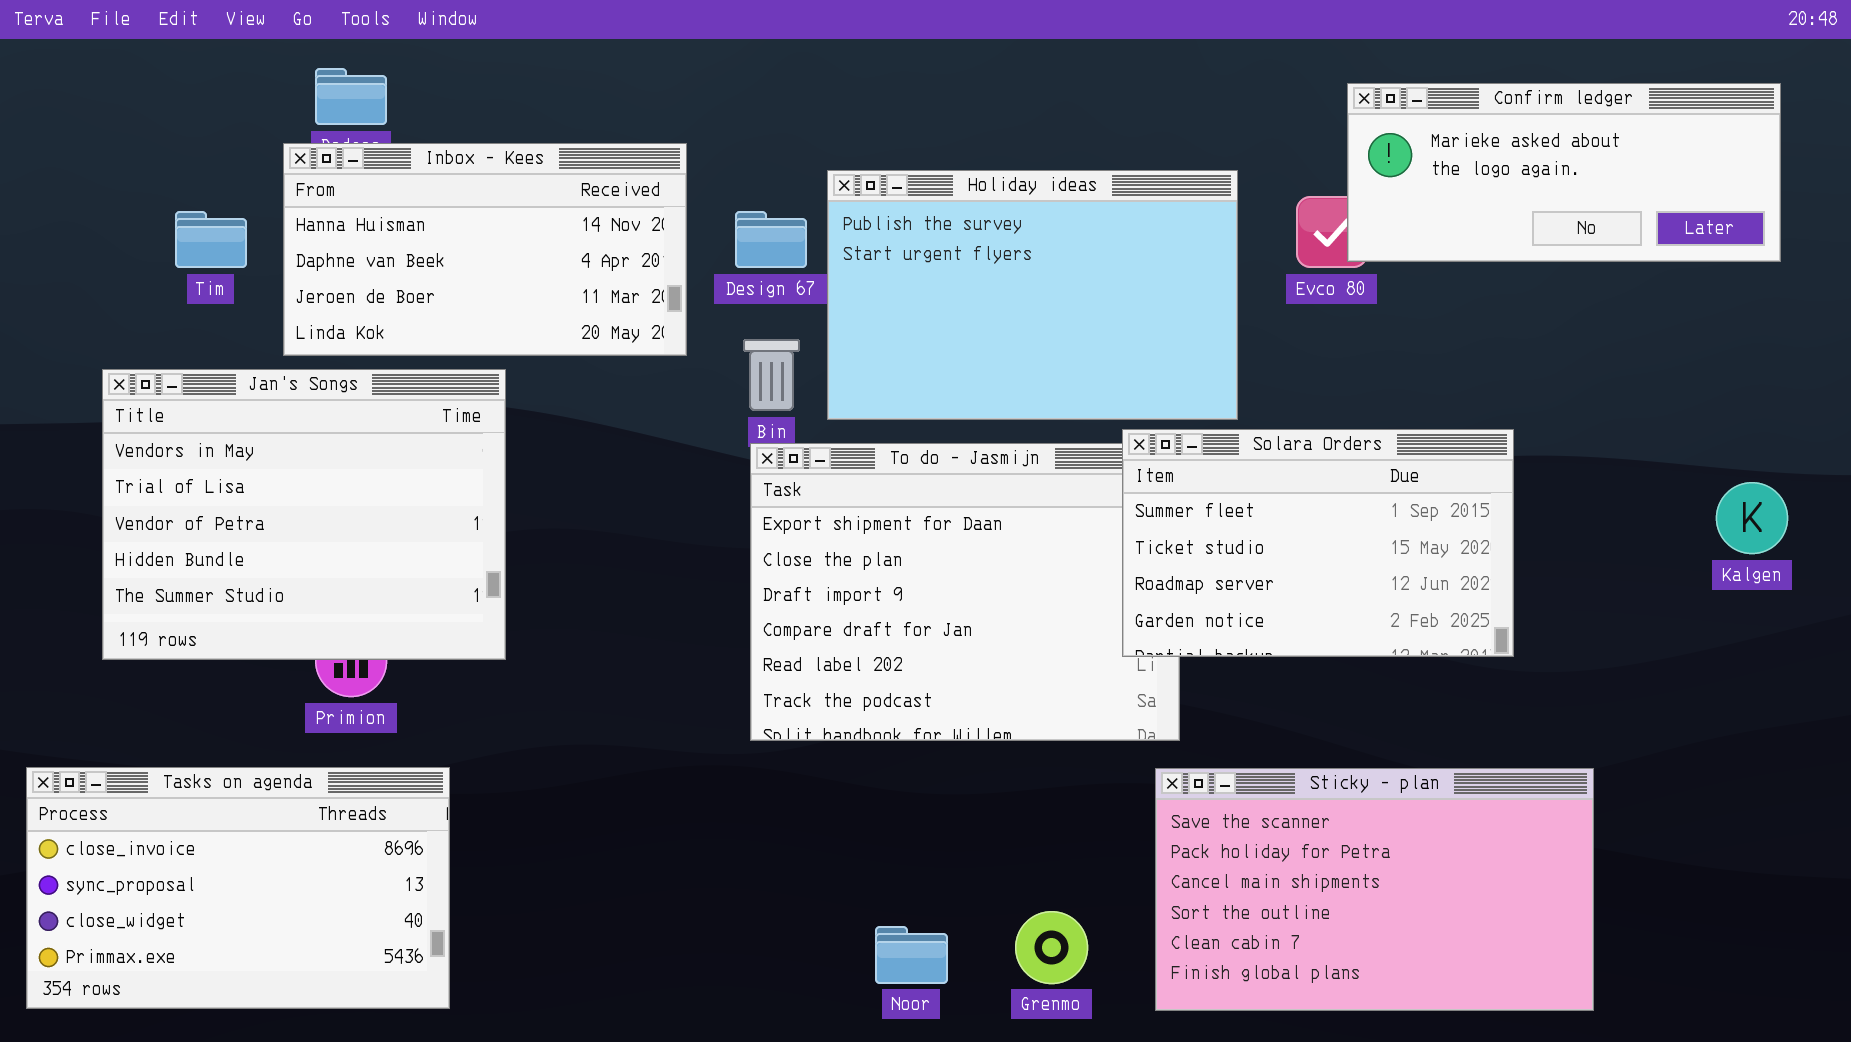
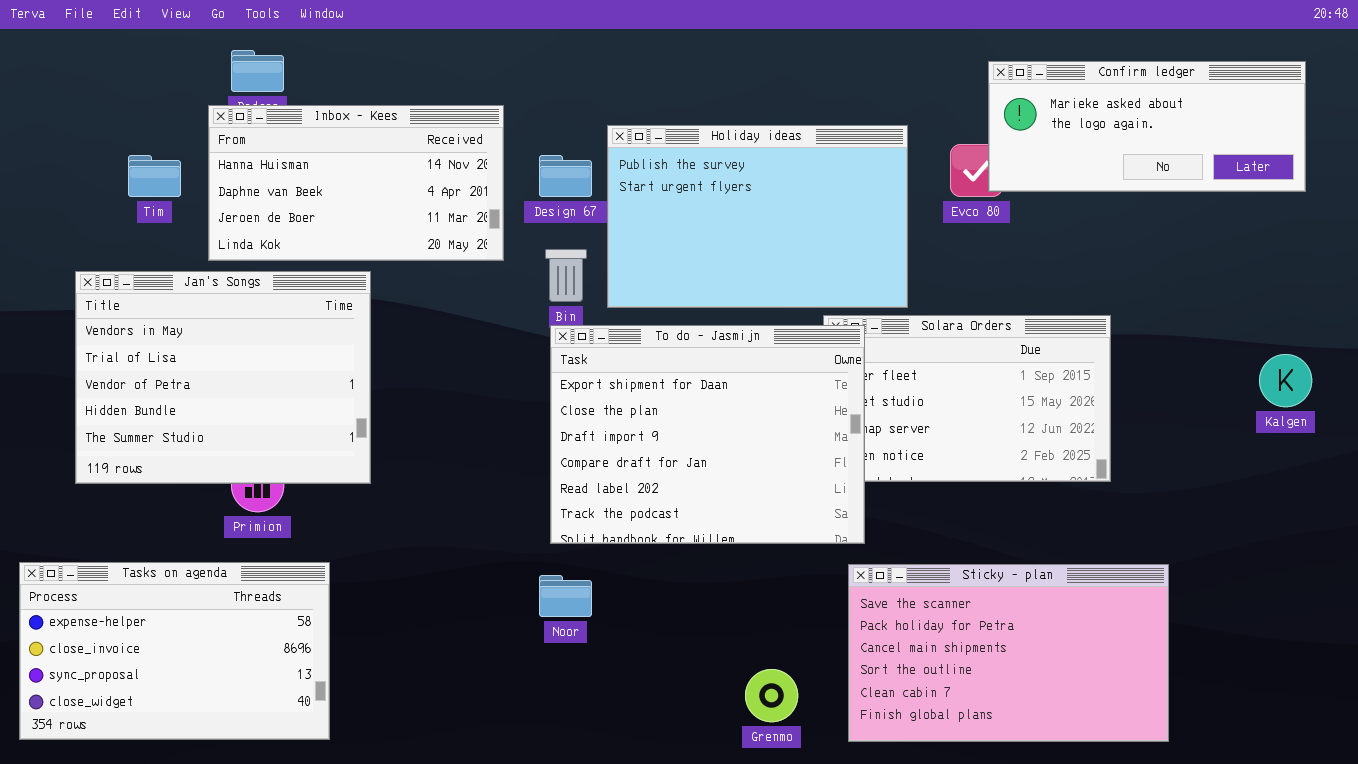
To do - Jasmijn: [750,443,1180,741] -> [550,325,865,544], raised
Tasks on agenda: [26,767,450,1009] -> [19,562,330,740], scrolled up 1 row
Noor: [875,926,948,984] -> [539,575,592,617], moved

